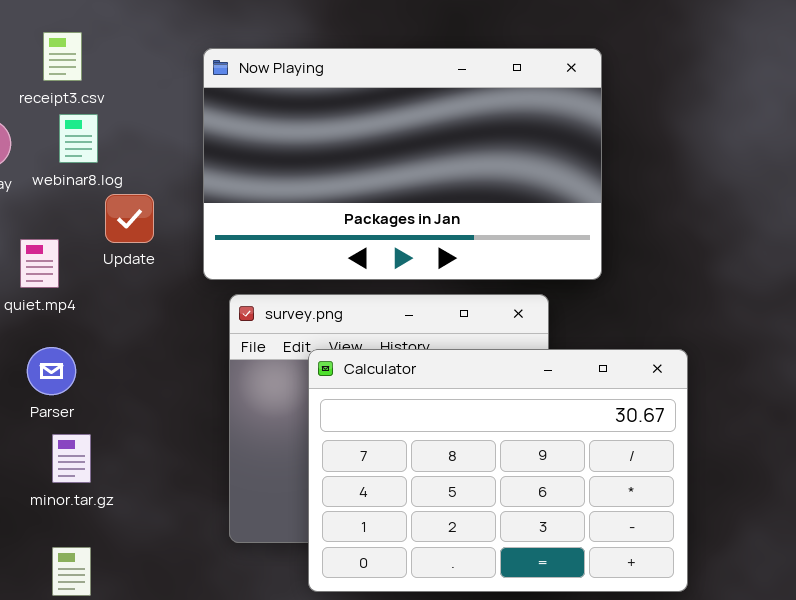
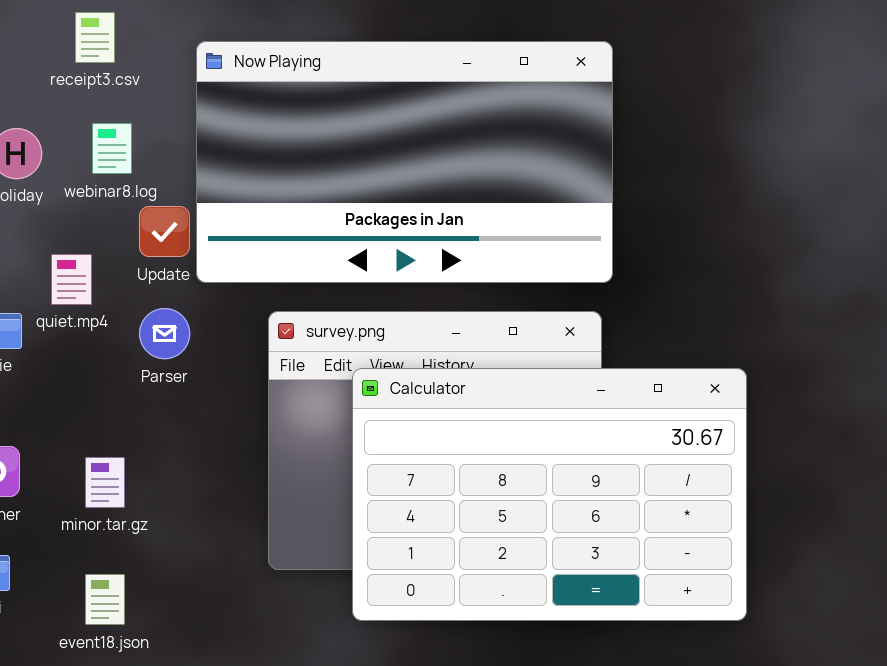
receipt3.csv: [43,32,82,81] -> [75,12,115,63], moved
Now Playing: [203,48,602,280] -> [196,41,613,283], moved
Parser: [27,347,76,395] -> [139,308,190,359], moved

